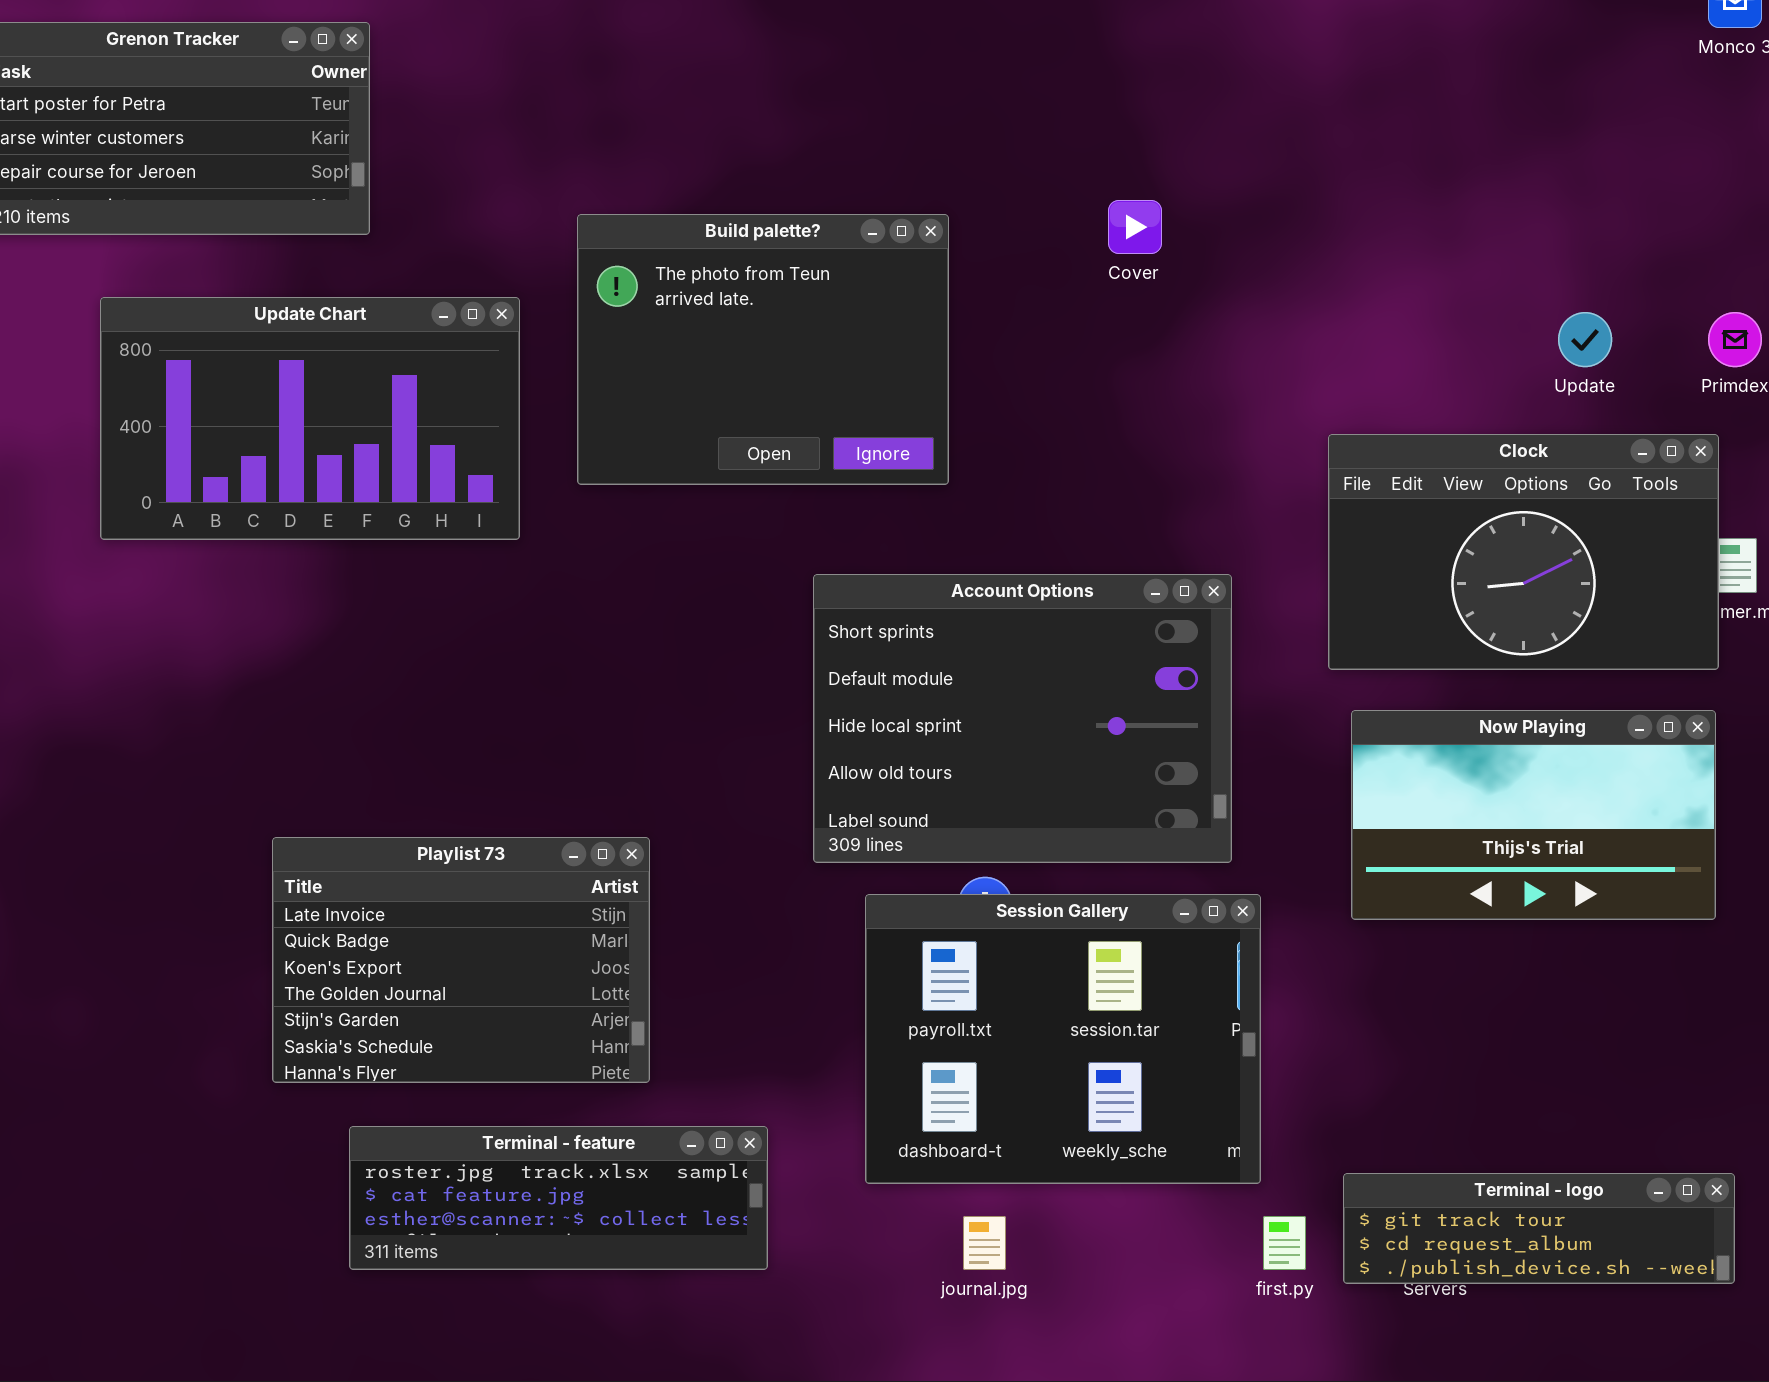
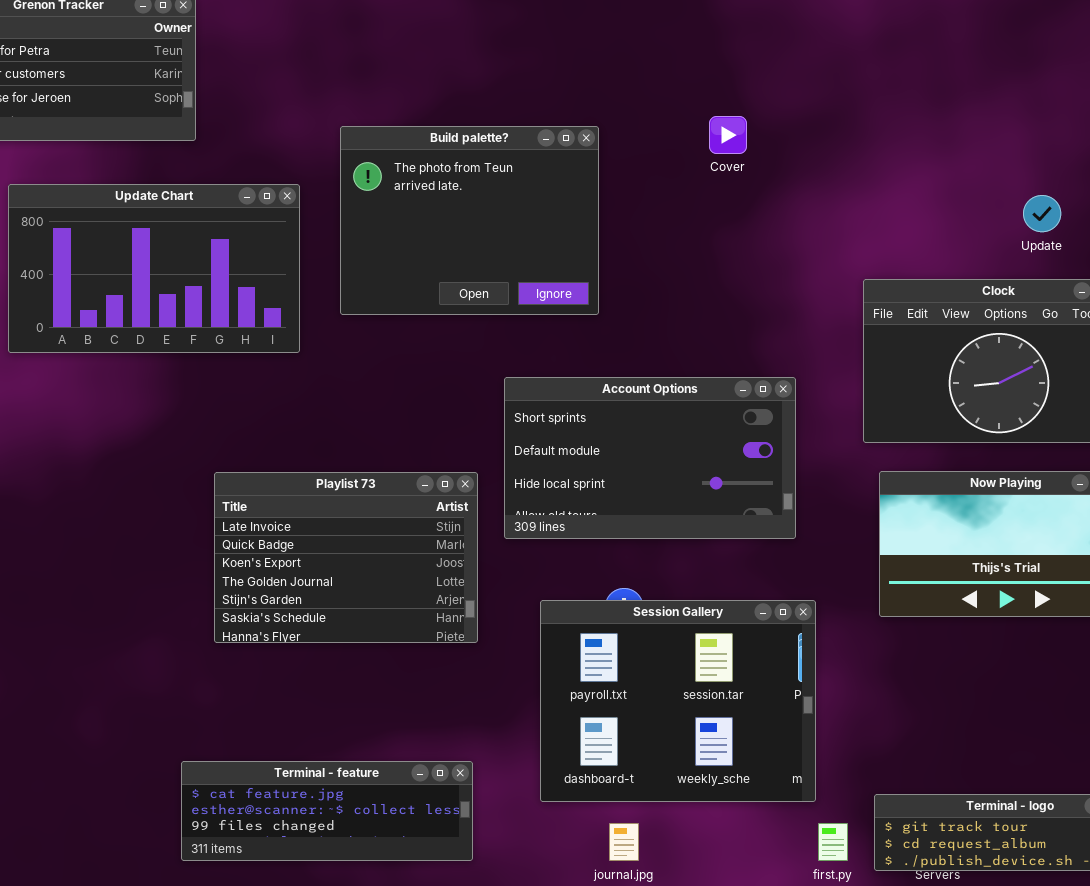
Account Options: [813,574,1232,863] -> [504,377,796,539], resized
Playlist 73: [272,837,650,1083] -> [214,472,478,643], moved
Terminal - feature: [349,1126,768,1270] -> [181,761,473,861], scrolled down 1 row

